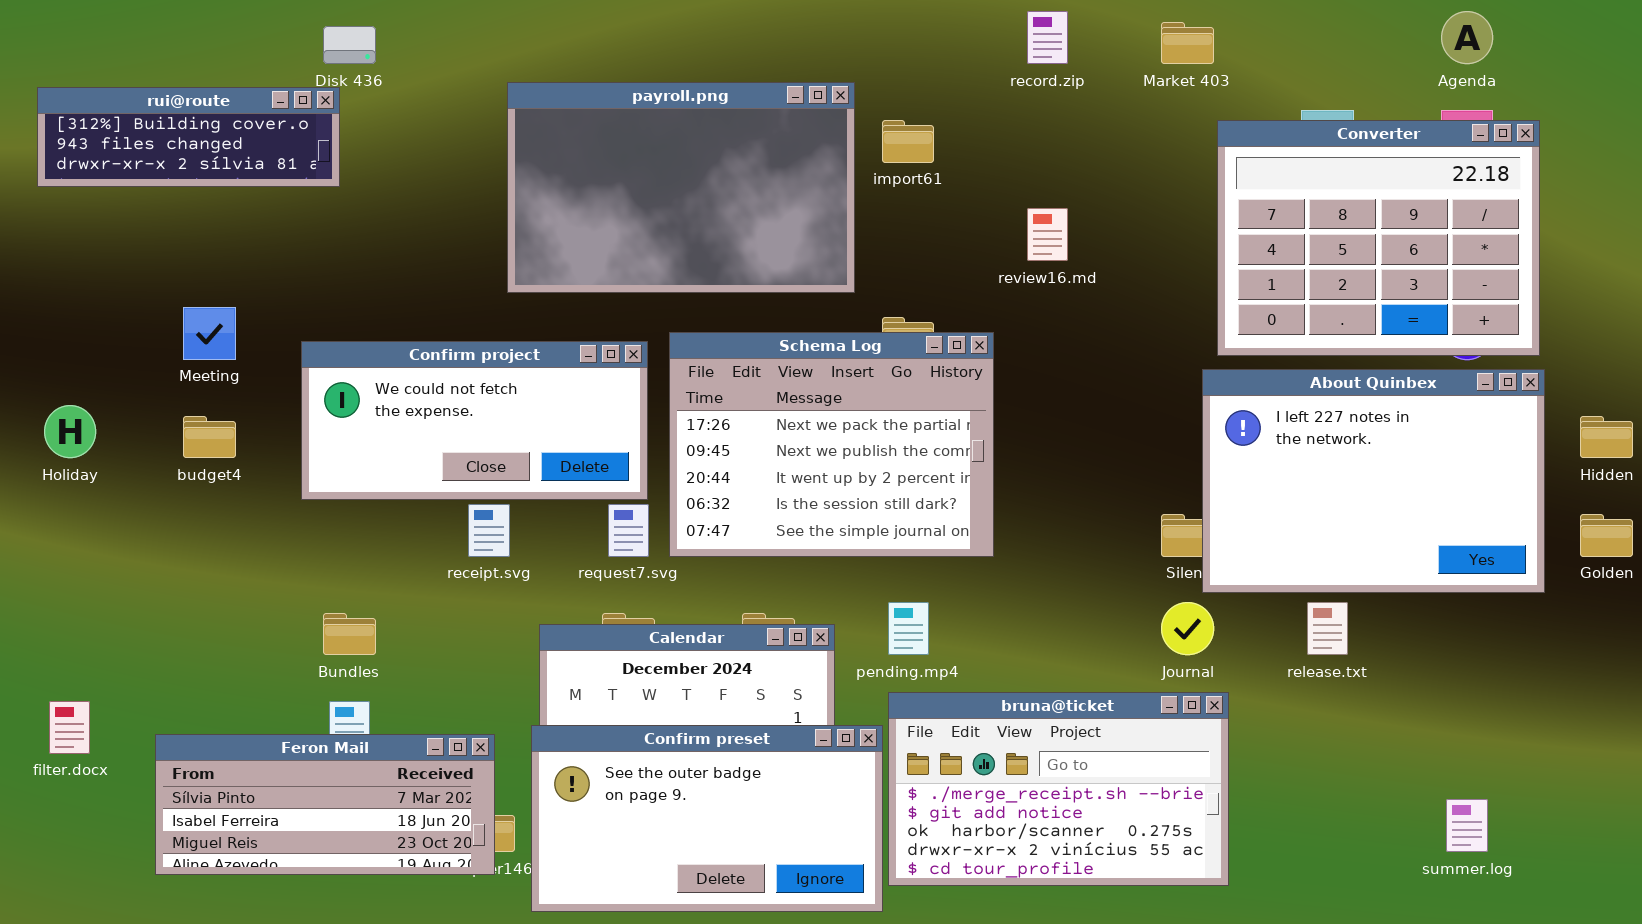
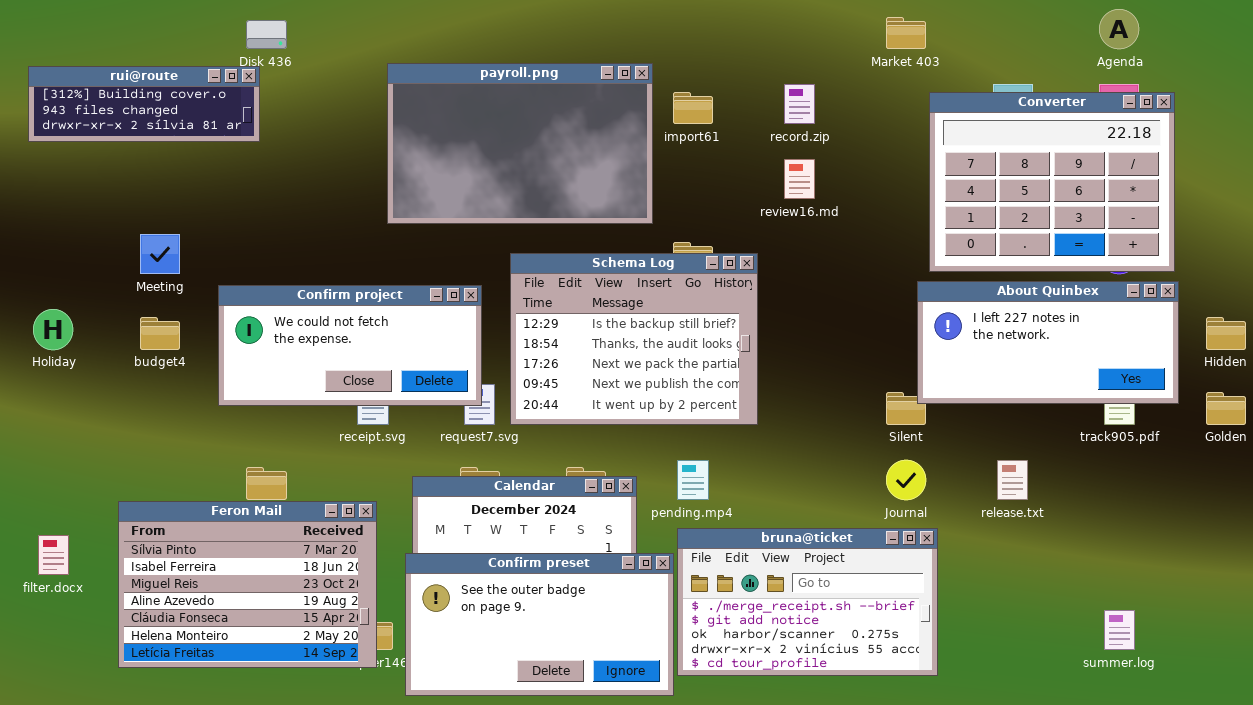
record.zip: [1027,11,1068,64] -> [784,84,815,124], moved
Schema Log: [669,332,994,557] -> [510,253,758,425], scrolled up 2 rows
Confirm project: [301,341,648,500] -> [218,285,482,406], moved
About Quinbex: [1202,369,1545,593] -> [917,281,1179,404], resized
Feron Mail: [155,734,495,875] -> [118,501,377,668], resized

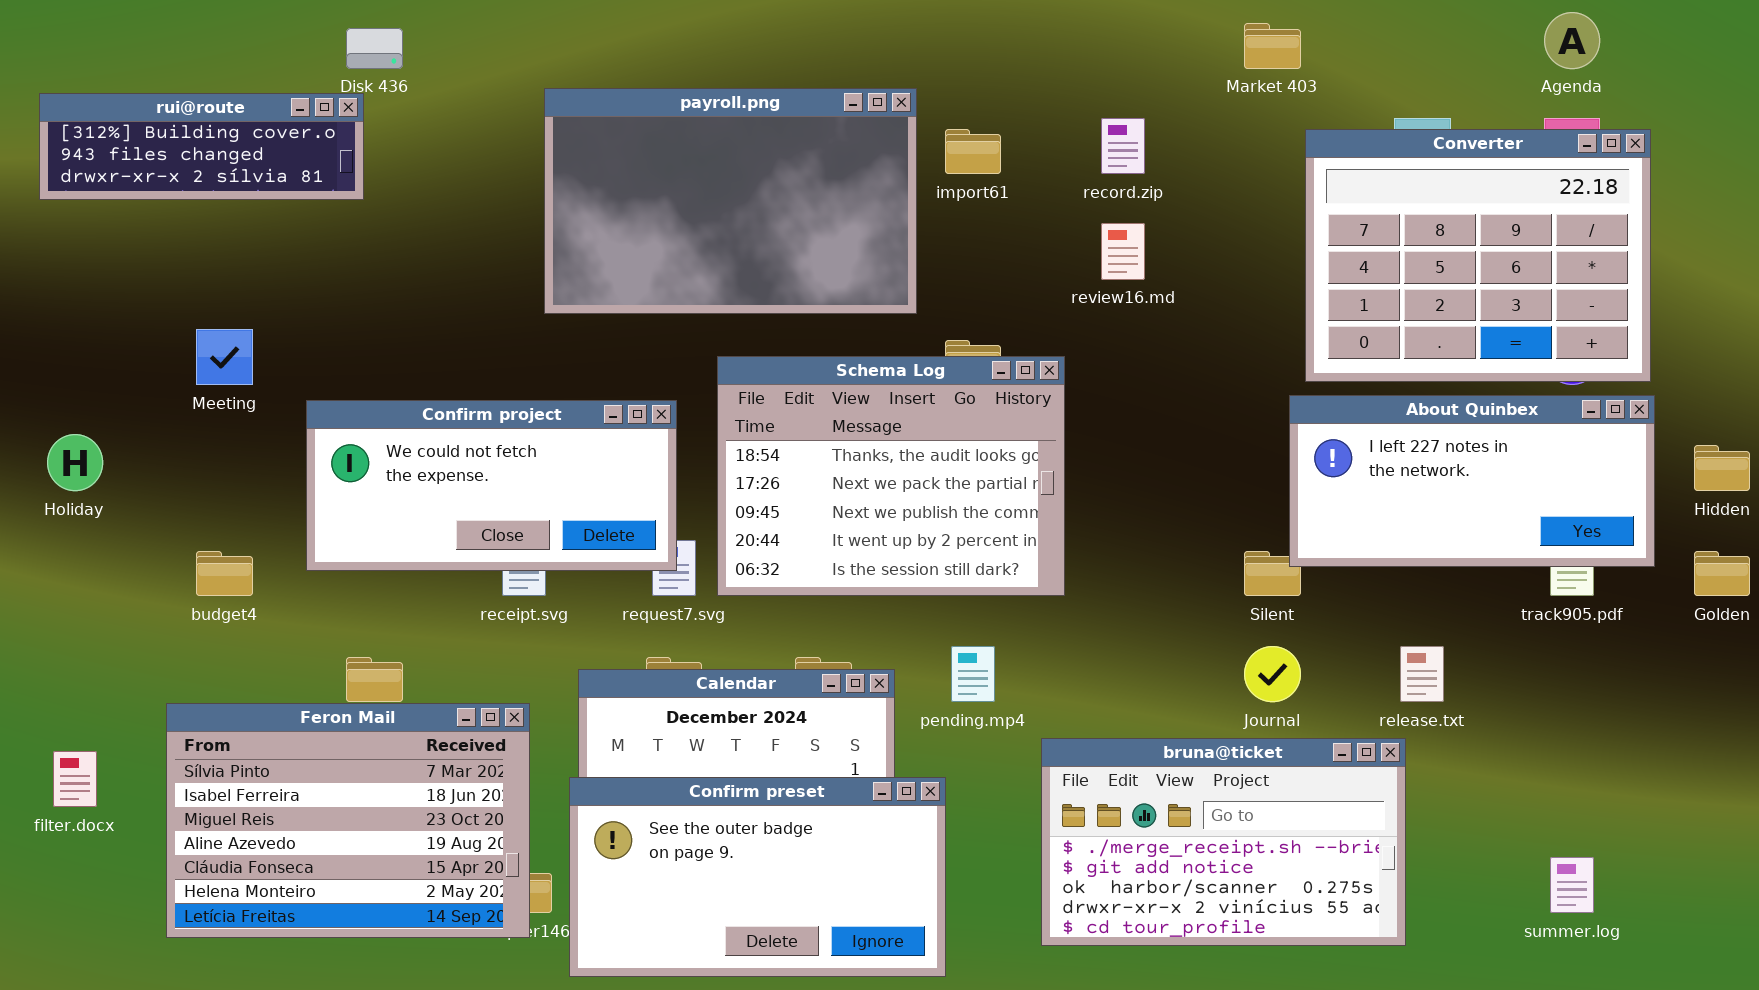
Schema Log: [510,253,758,425] -> [717,356,1065,596], scrolled down 1 row
budget4: [140,317,180,350] -> [196,551,253,596], moved
bruna@ticket: [677,528,938,676] -> [1041,738,1406,946], moved

